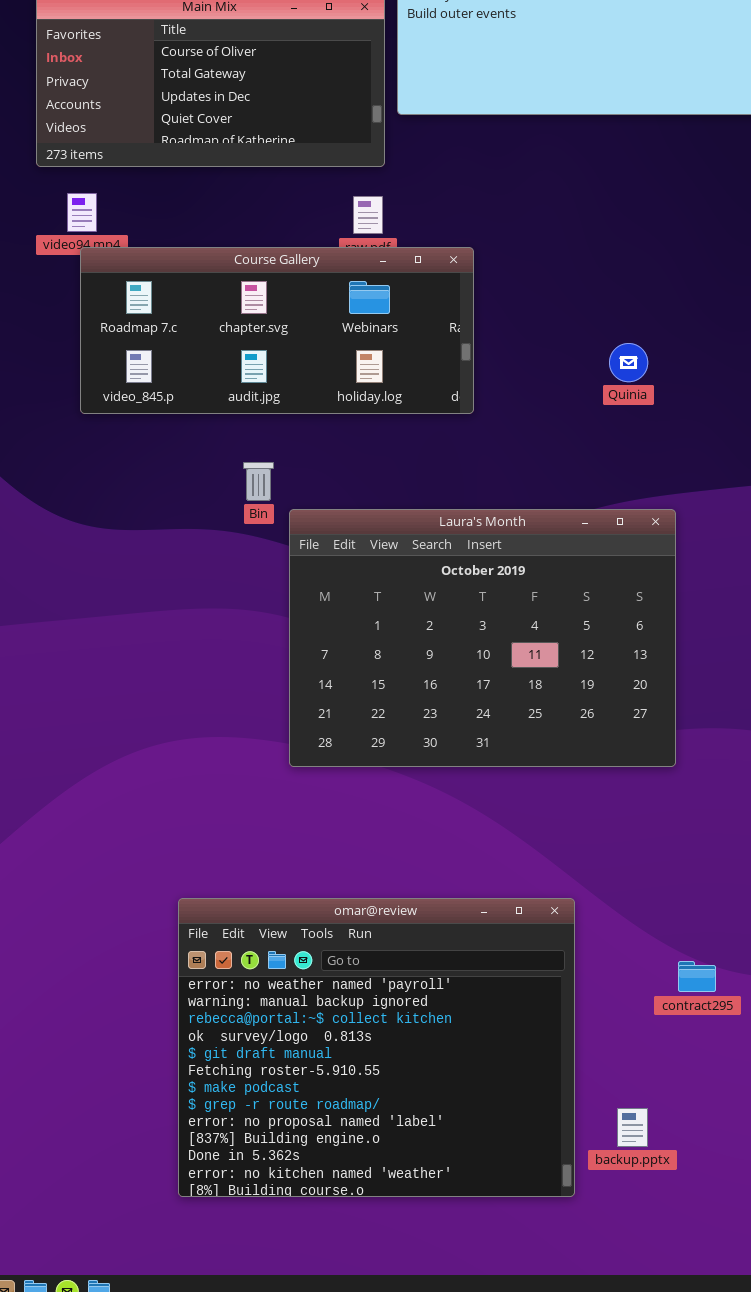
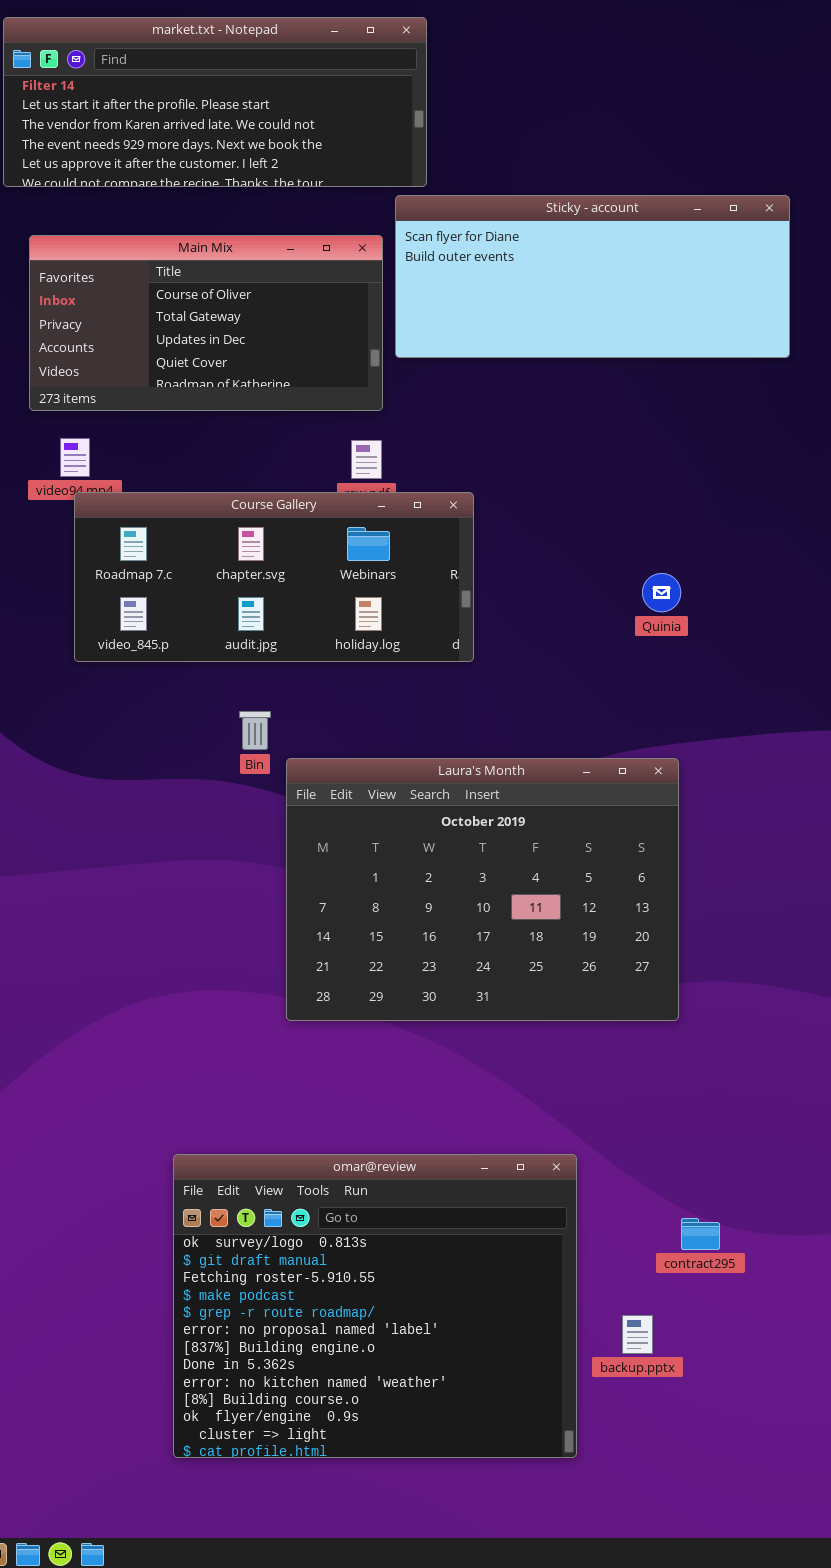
Quinia: [609,343,648,382] -> [642,573,681,612], moved
omar@review: [178,898,575,1197] -> [173,1154,577,1458], scrolled down 3 rows
backup.pptx: [617,1108,648,1147] -> [622,1315,653,1354], moved

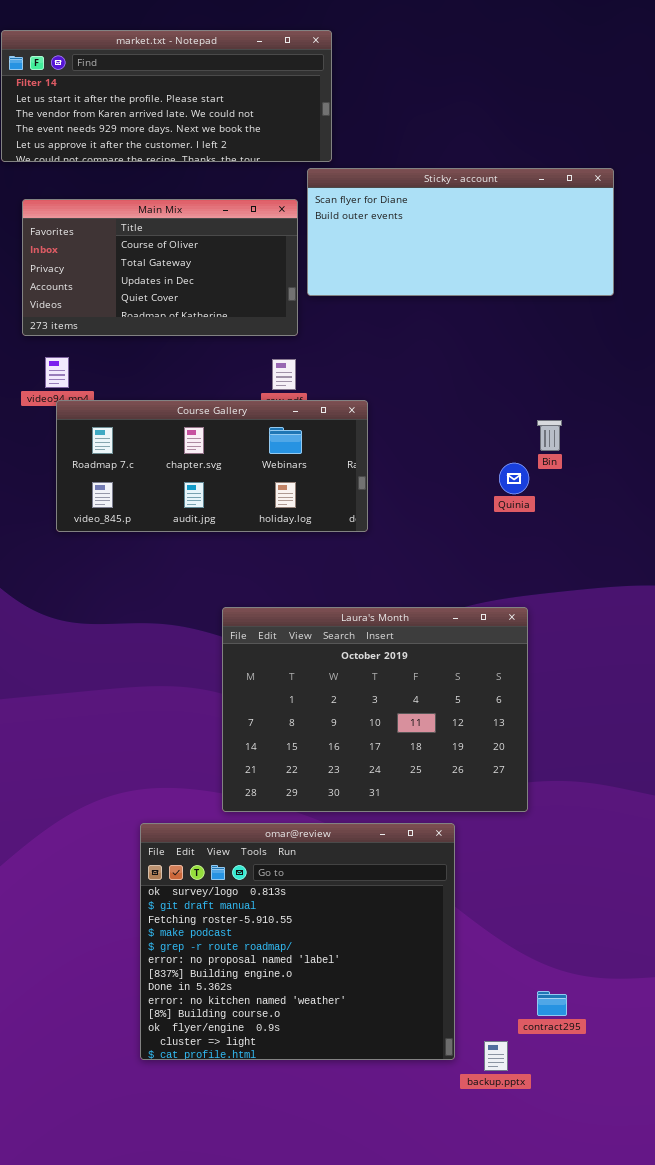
Bin: [239,711,271,750] -> [537,420,562,451], moved
omar@review: [173,1154,577,1458] -> [140,823,455,1060], moved
contract295: [681,1218,720,1250] -> [537,991,567,1016], moved

